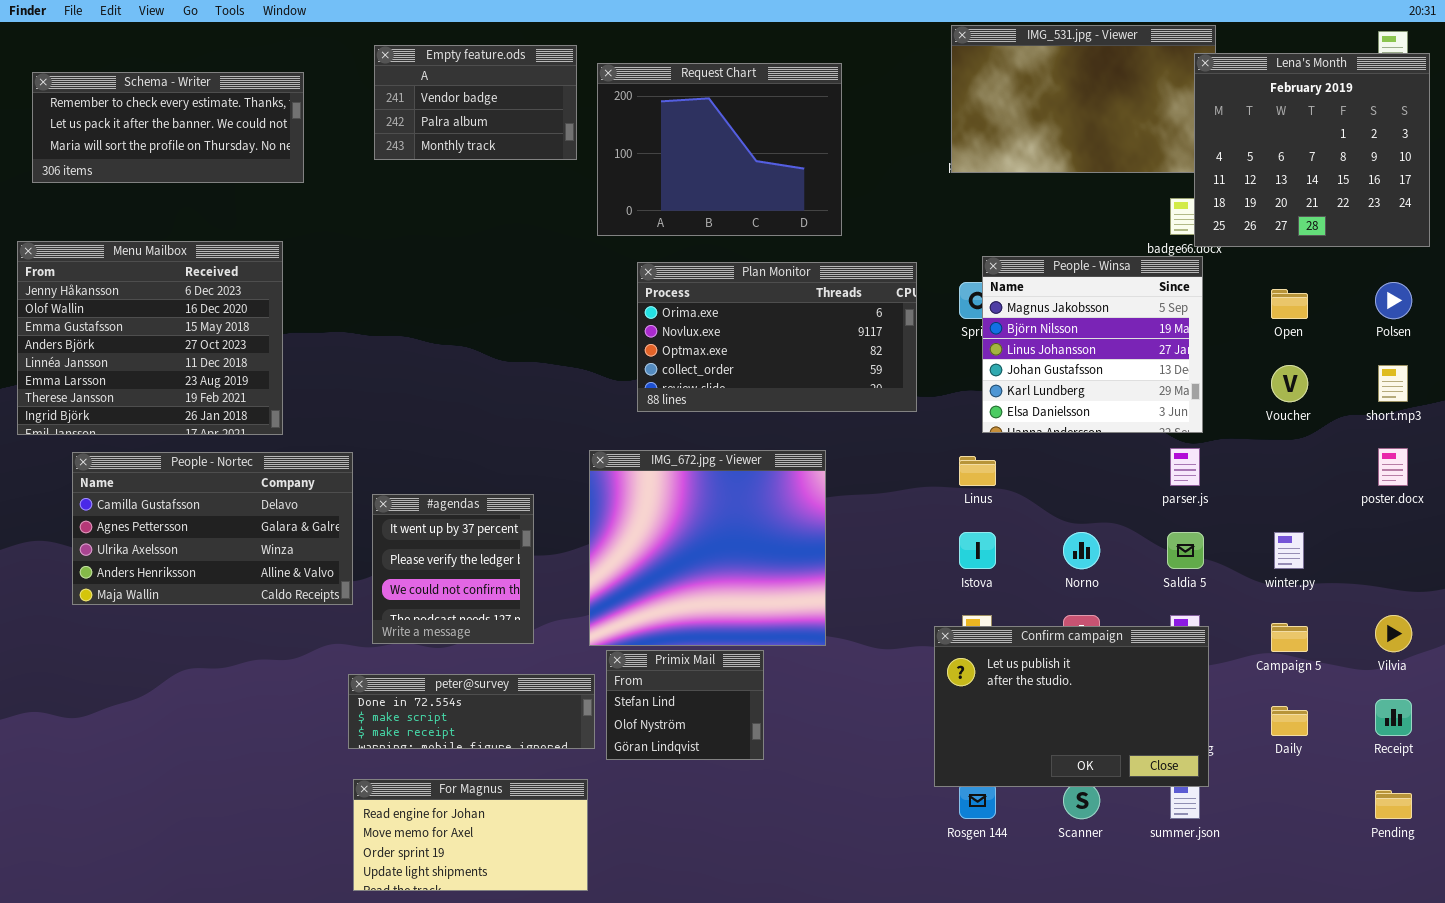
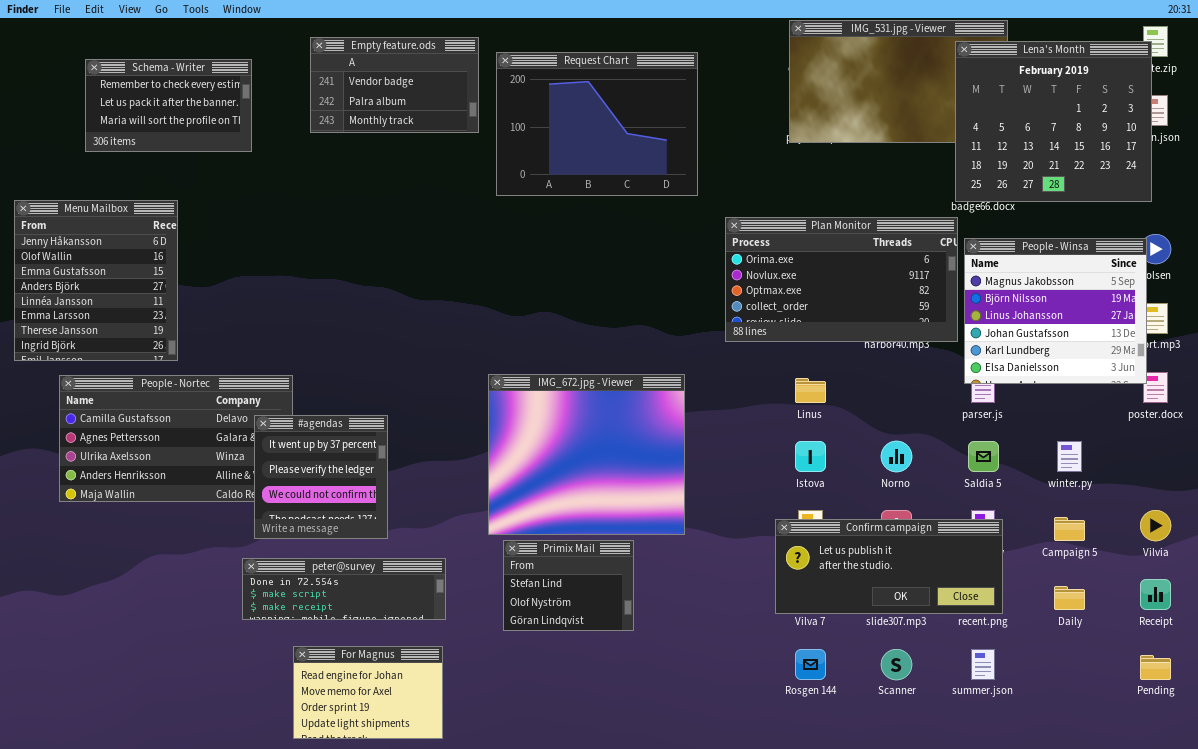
Lena's Month: [1194,53,1430,247] -> [955,41,1152,202], moved
Schema - Writer: [32,72,304,183] -> [85,59,252,152], resized
Menu Mailbox: [17,241,283,435] -> [14,200,178,361], resized
People - Winsa: [982,256,1203,433] -> [964,238,1147,384], moved
Plan Monitor: [637,262,917,412] -> [725,217,958,342], moved
#agendas: [372,494,534,644] -> [254,415,388,539], moved
Confirm campaign: [934,626,1209,787] -> [775,519,1003,614], resized
peter@survey: [348,674,595,749] -> [242,558,446,620], moved
For Magnus: [353,779,588,891] -> [293,646,443,739], resized

